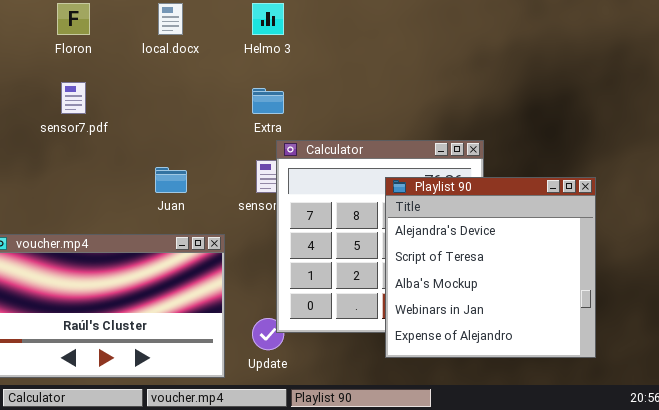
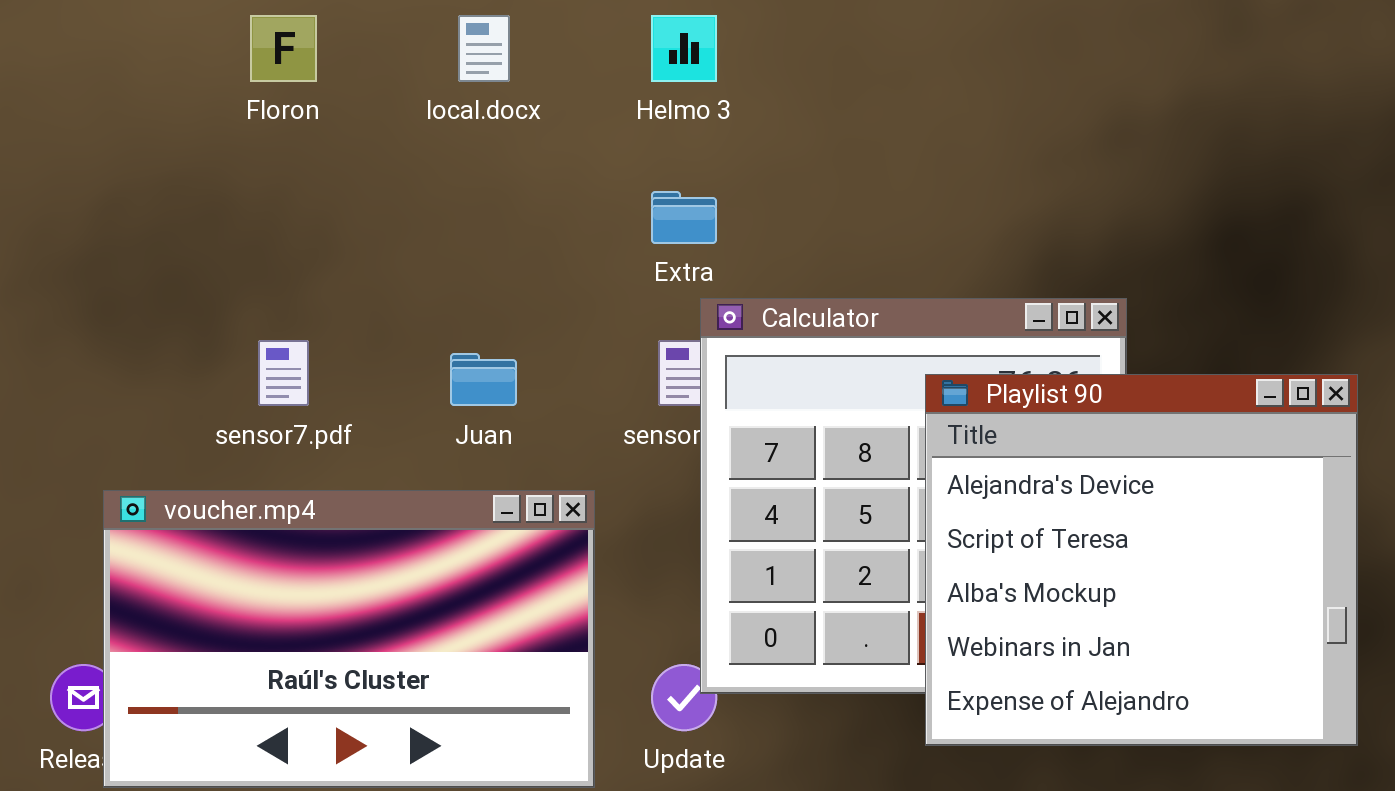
sensor7.pdf: [61,82,86,114] -> [258,340,309,406], moved

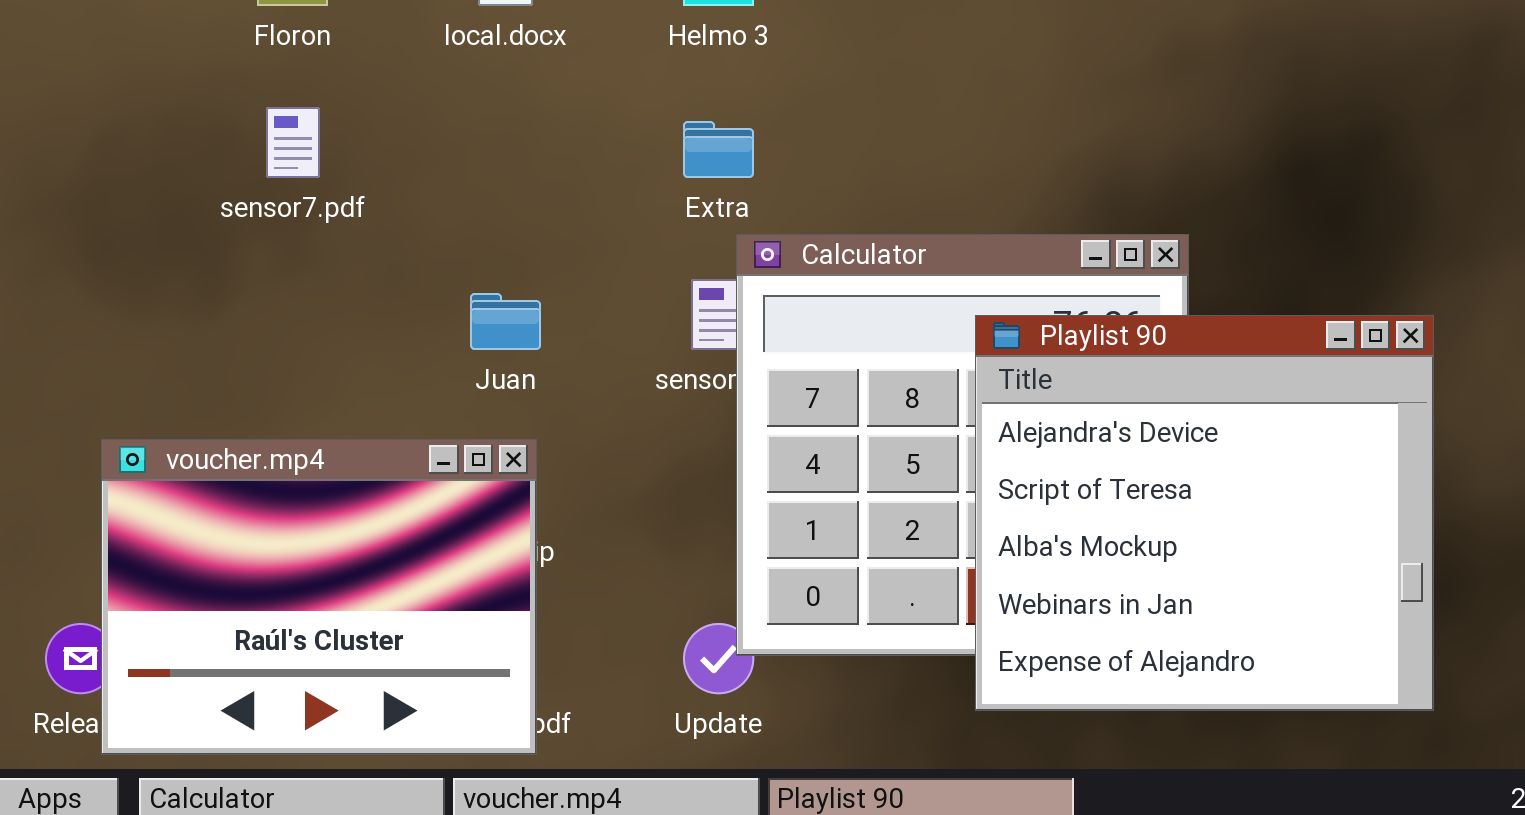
sensor7.pdf: [258,340,309,406] -> [266,107,320,178], moved
voucher.mp4: [103,490,595,788] -> [101,439,537,755], resized

